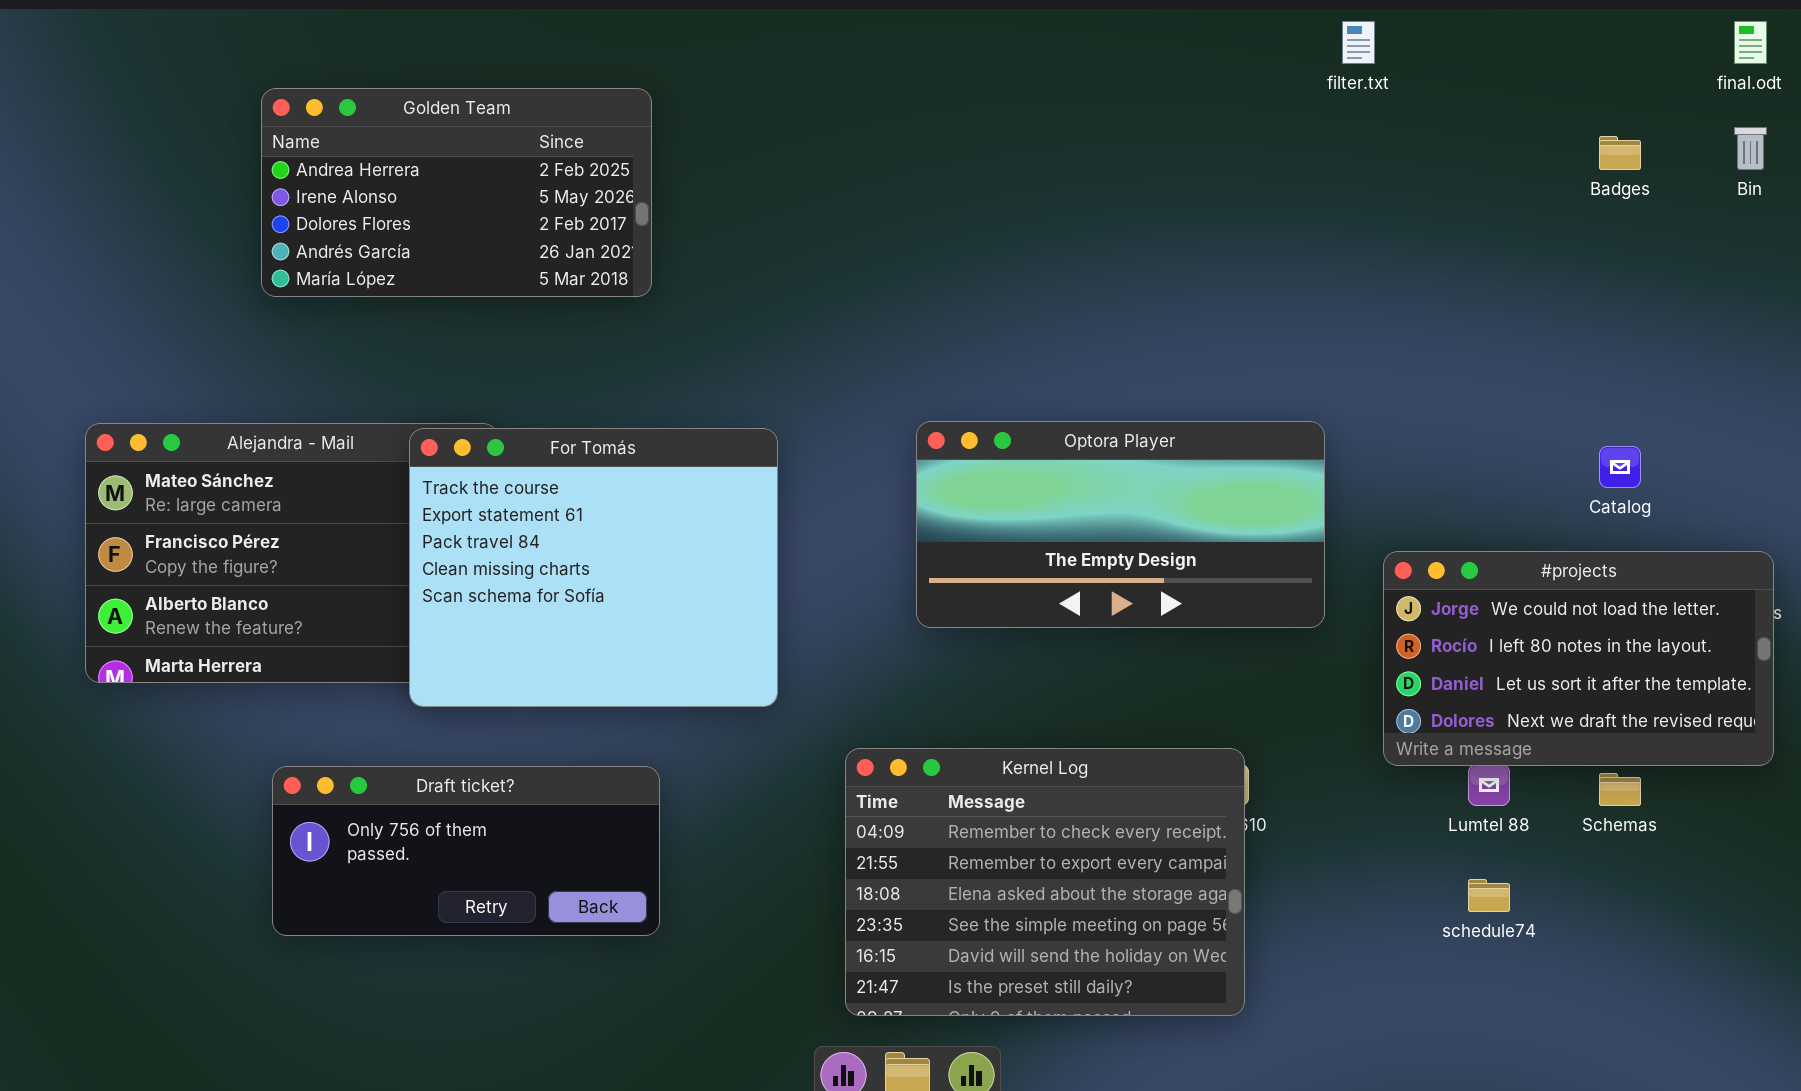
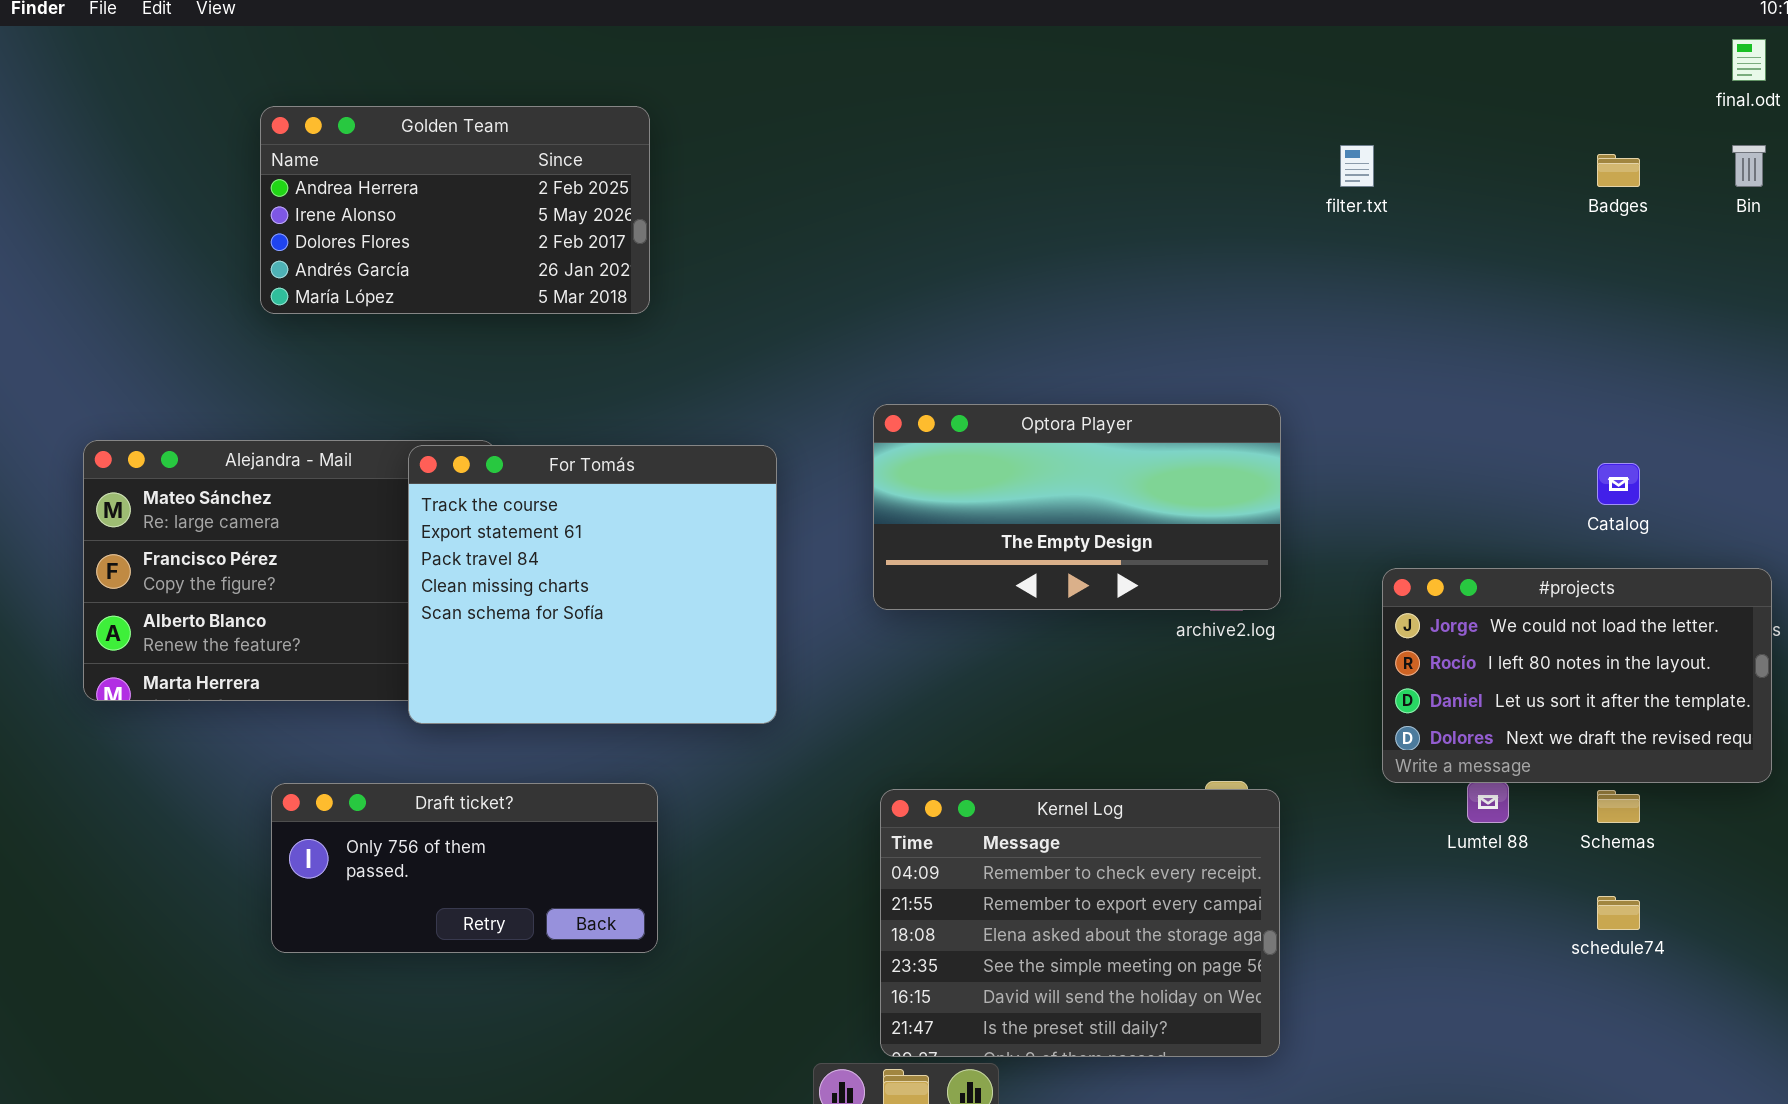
filter.txt: [1342,21,1375,64] -> [1340,145,1374,187], moved
Optora Player: [916,421,1325,628] -> [873,404,1281,610], moved
Kernel Log: [845,748,1245,1016] -> [880,789,1280,1057], moved
schedule74: [1468,879,1510,912] -> [1597,896,1640,930], moved

